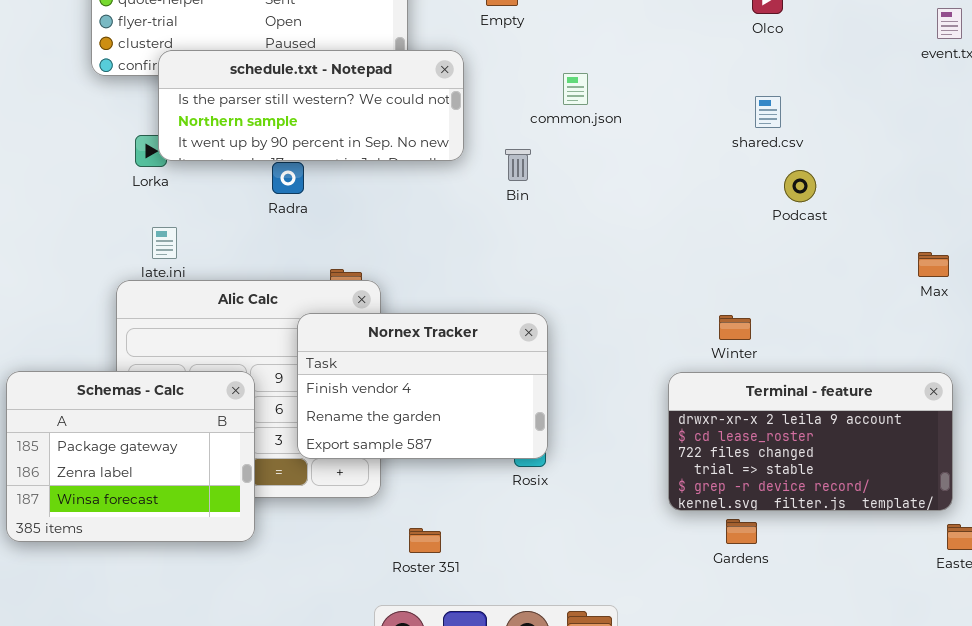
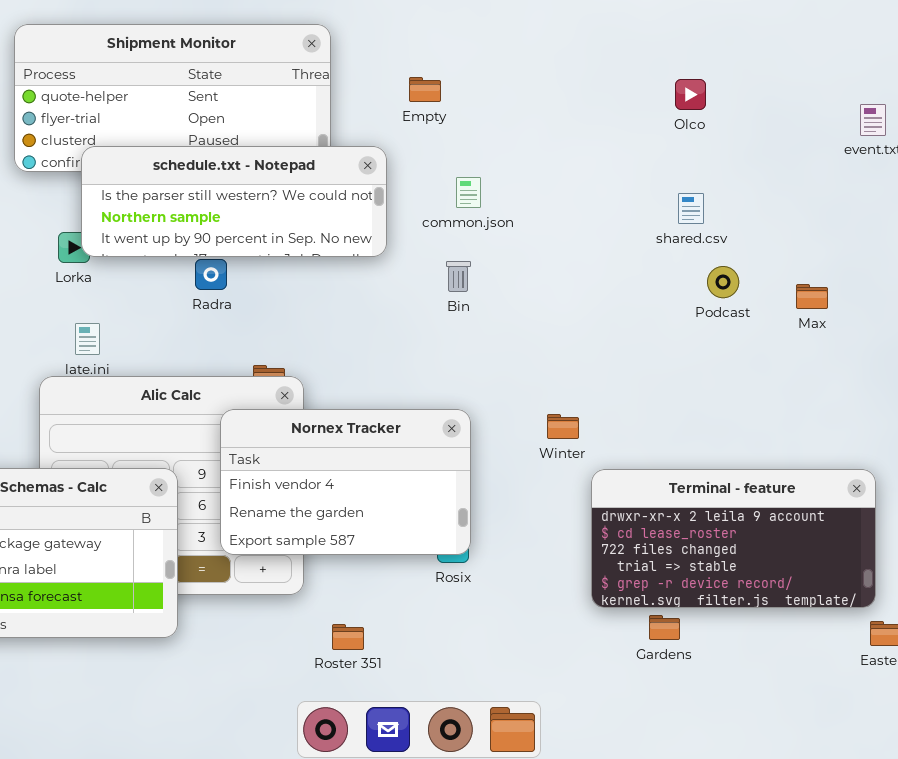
common.json: [563,73,588,105] -> [456,177,481,208], moved
Bin: [505,149,531,181] -> [446,261,471,292], moved
Max: [918,252,949,277] -> [796,284,828,309], moved
Winter: [719,315,751,340] -> [547,414,579,439], moved

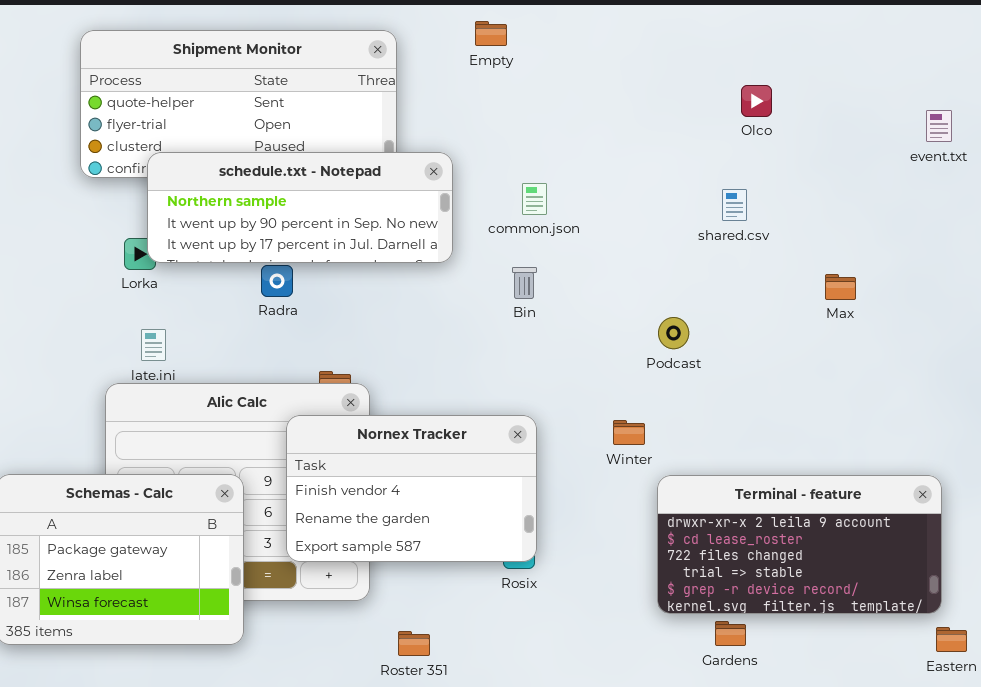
Empty: [409,77,441,102] -> [475,21,507,46], moved
schedule.txt - Notepad: [81,146,387,257] -> [147,152,453,263], scrolled down 1 row
shared.csv: [678,193,704,224] -> [722,189,747,221], moved
Podcast: [707,266,739,298] -> [658,317,689,349], moved
Max: [796,284,828,309] -> [825,274,856,300], moved

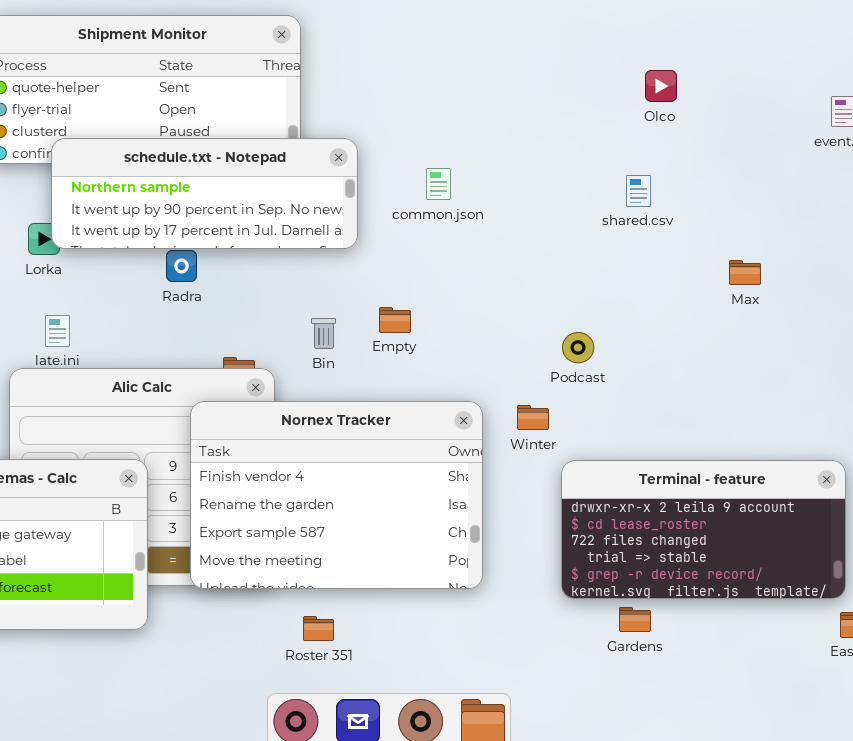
Empty: [475,21,507,46] -> [379,307,411,333], moved
Bin: [512,267,537,299] -> [311,318,336,349], moved
Podcast: [658,317,689,349] -> [562,332,594,363], moved
Nornex Tracker: [286,415,537,562] -> [190,401,483,589], resized

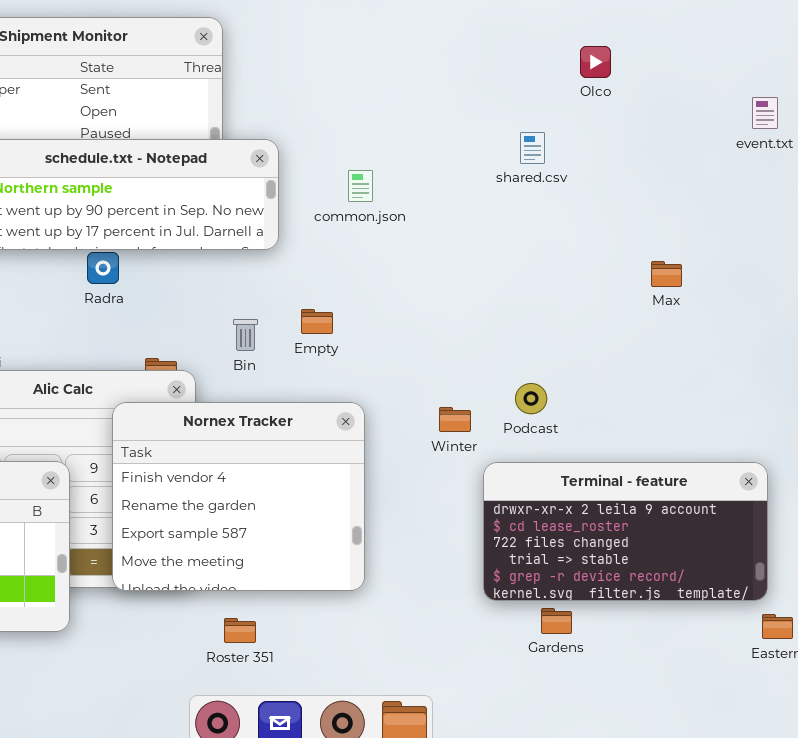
Olco: [645,70,677,102] -> [580,46,611,78], moved
shared.csv: [626,175,651,207] -> [520,132,545,164], moved
Podcast: [562,332,594,363] -> [515,383,547,414], moved
Nornex Tracker: [190,401,483,589] -> [112,402,365,591], resized

